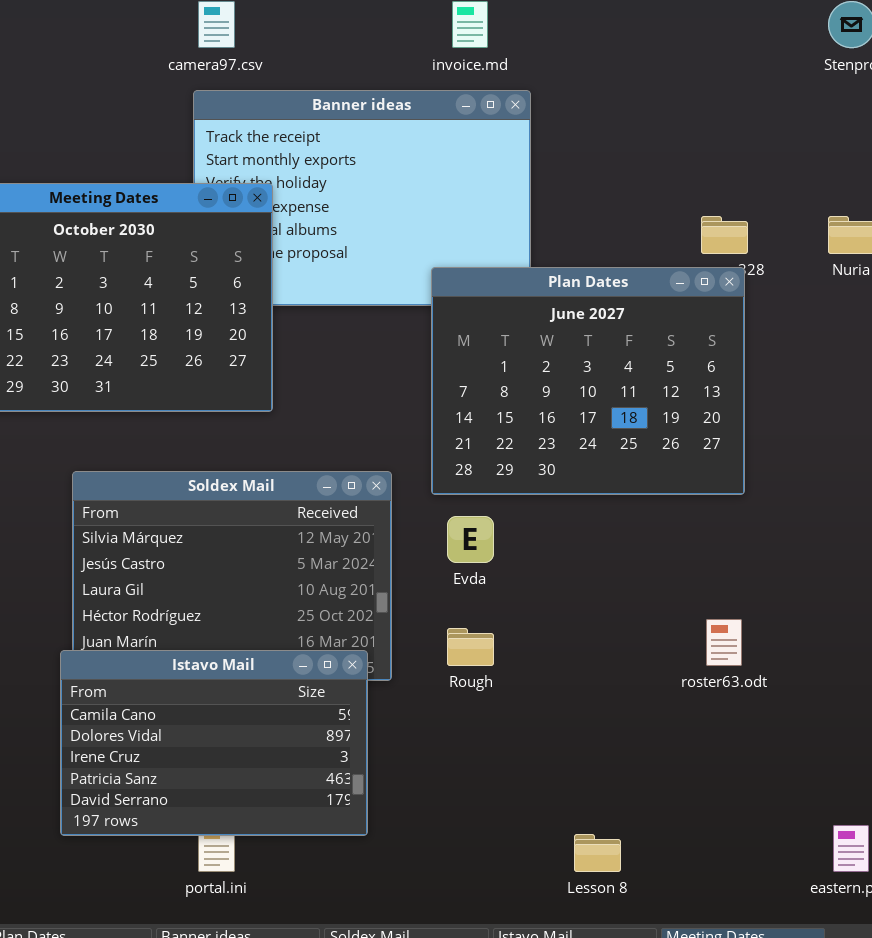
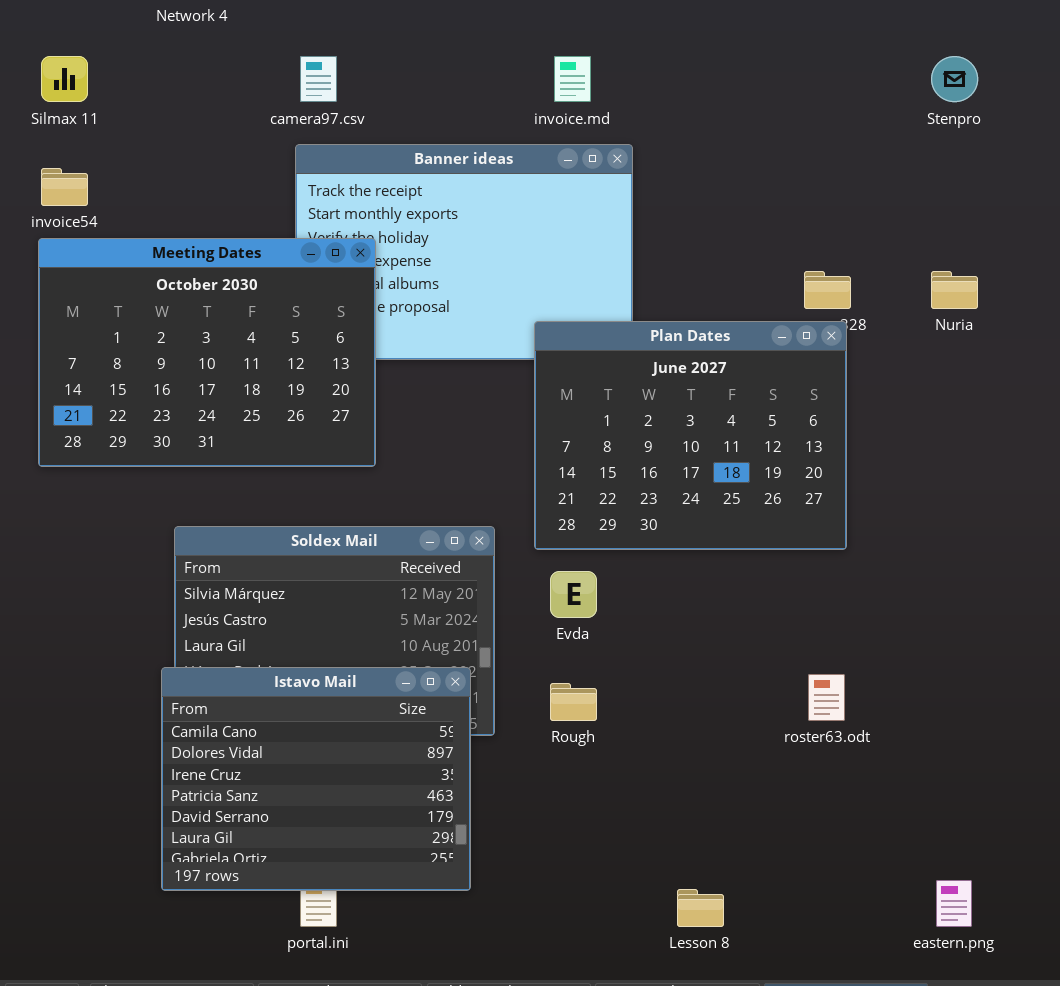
Istavo Mail: [60,650,368,836] -> [161,667,471,891], resized

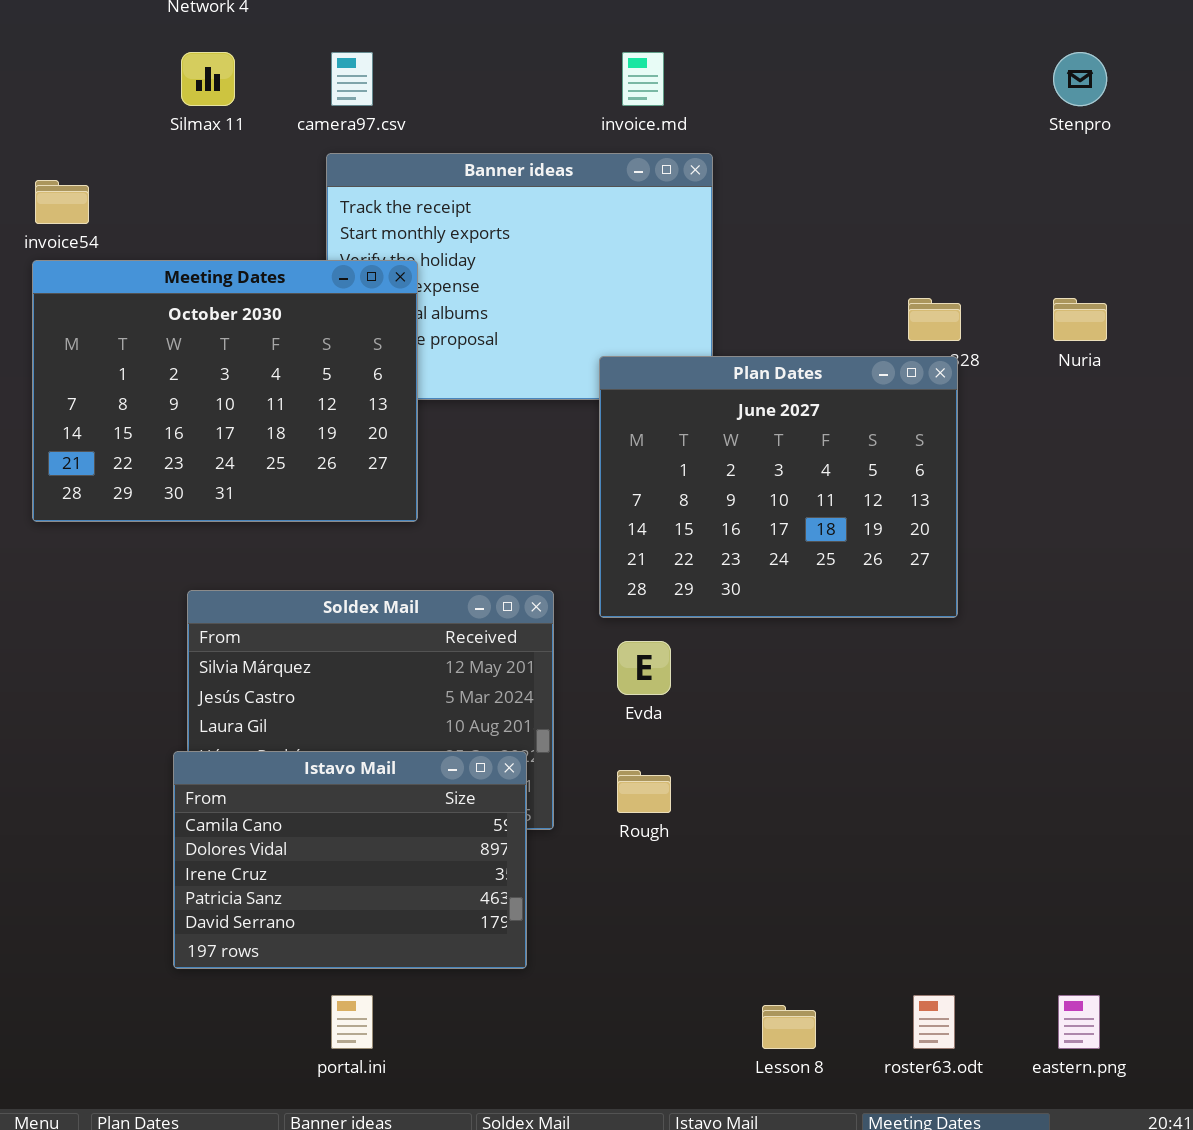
Silmax 11: [41,56,88,102] -> [181,52,235,106], moved
Istavo Mail: [161,667,471,891] -> [173,751,527,969], resized
roster63.odt: [808,674,845,721] -> [913,995,955,1049], moved

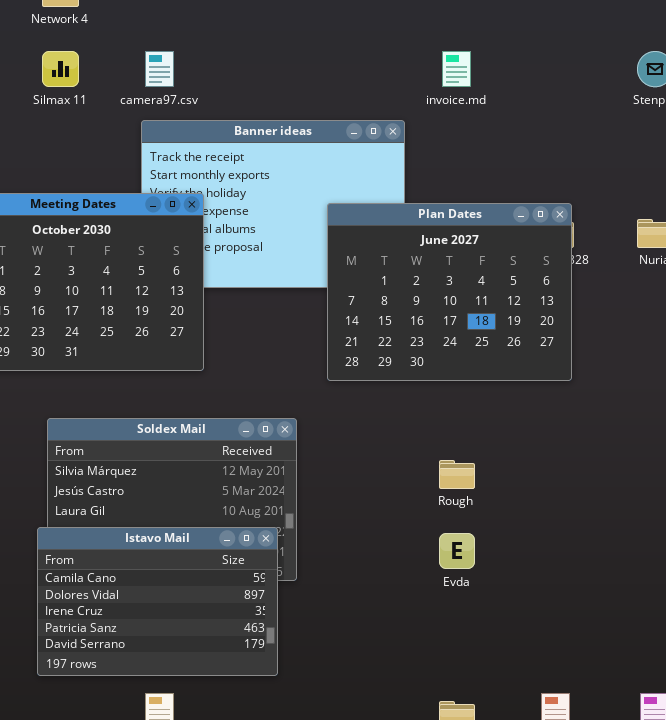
invoice.md: [622,52,664,106] -> [442,51,471,87], moved
Plan Dates: [599,356,958,618] -> [327,203,572,381], moved
Evda: [617,641,671,695] -> [439,533,475,569], moved
Rough: [617,770,671,813] -> [439,460,475,489], moved

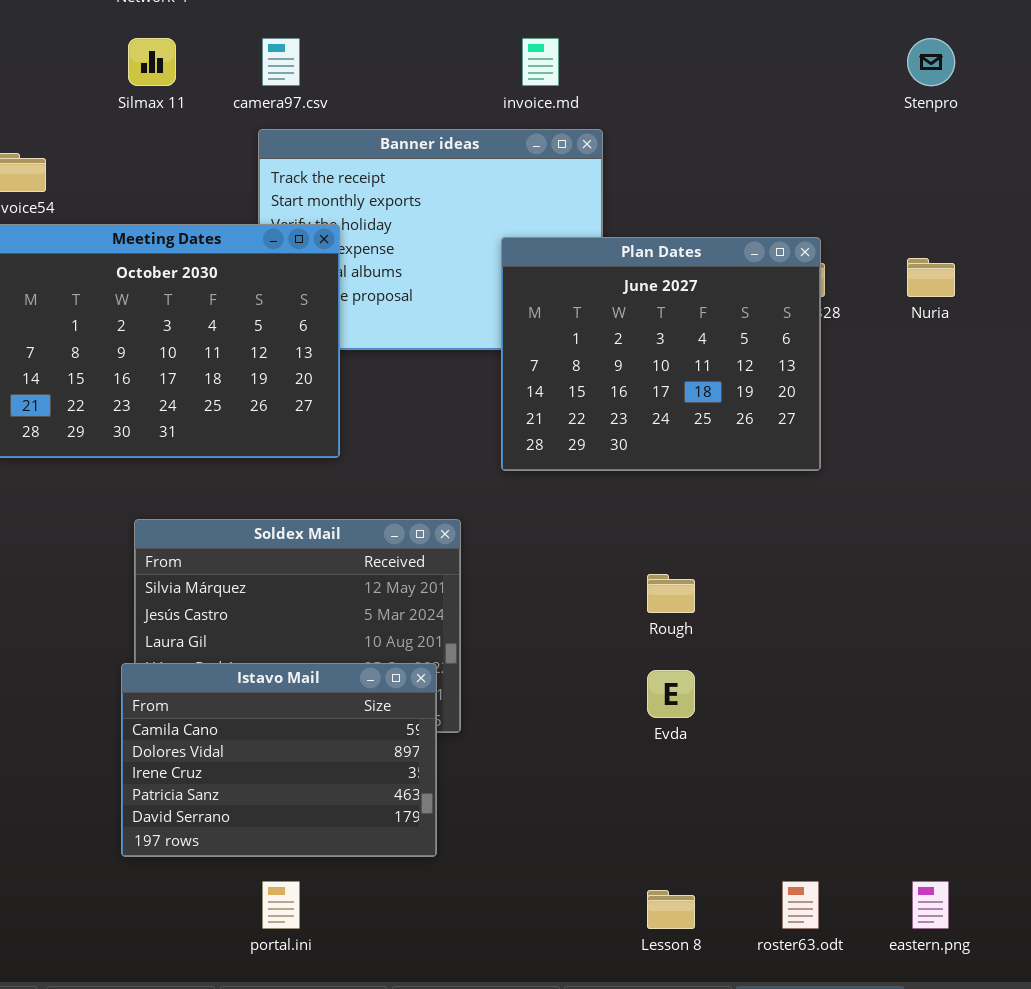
invoice.md: [442,51,471,87] -> [522,38,559,86], moved

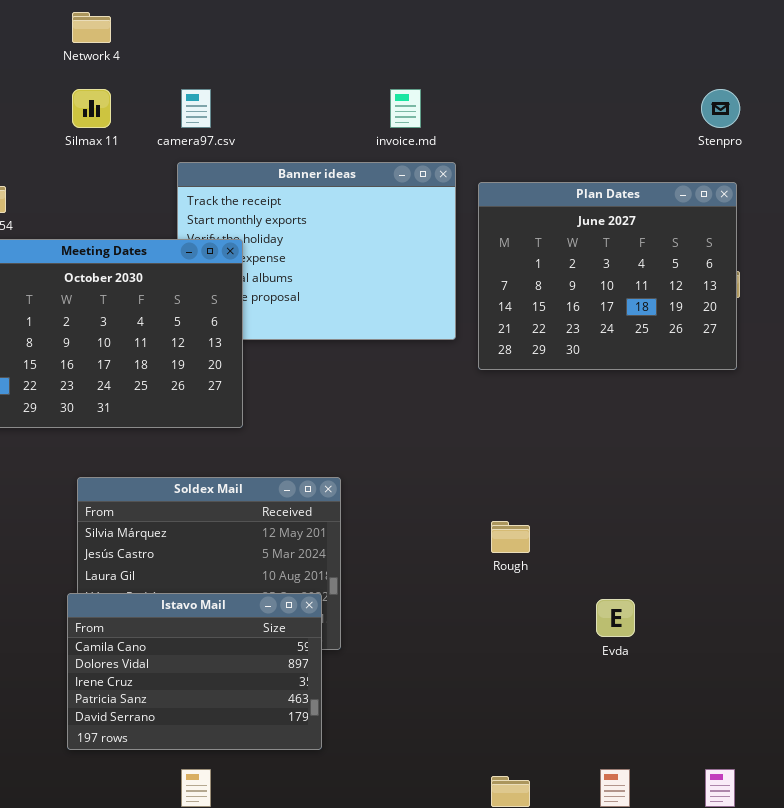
Plan Dates: [501,237,821,471] -> [478,182,737,370], moved
Evda: [647,670,695,718] -> [596,599,635,637], moved

